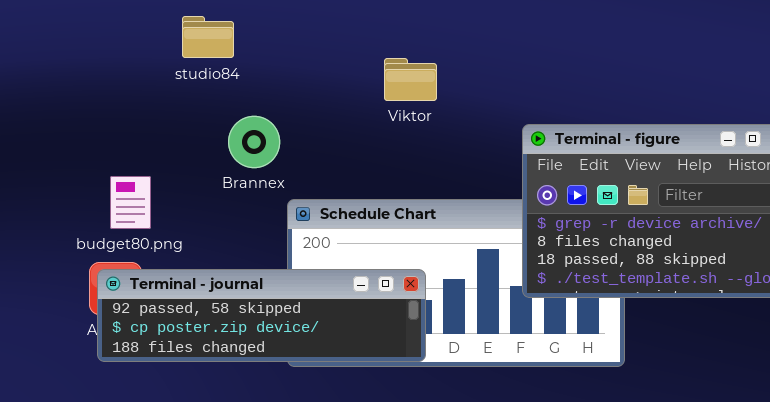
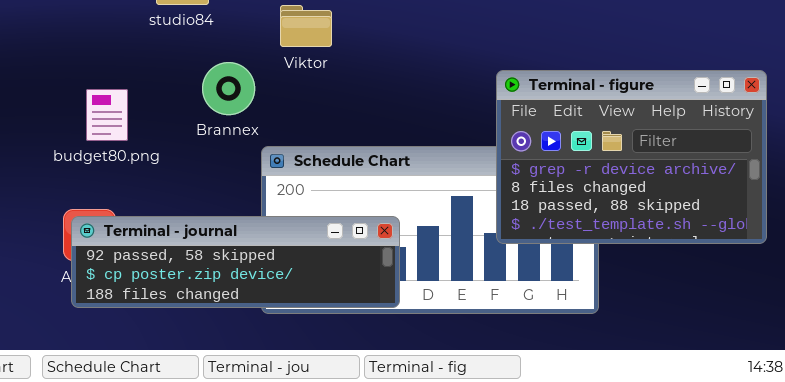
Viktor: [384,58,437,101] -> [280,5,332,47], moved
budget80.png: [110,176,151,229] -> [86,89,128,141], moved

